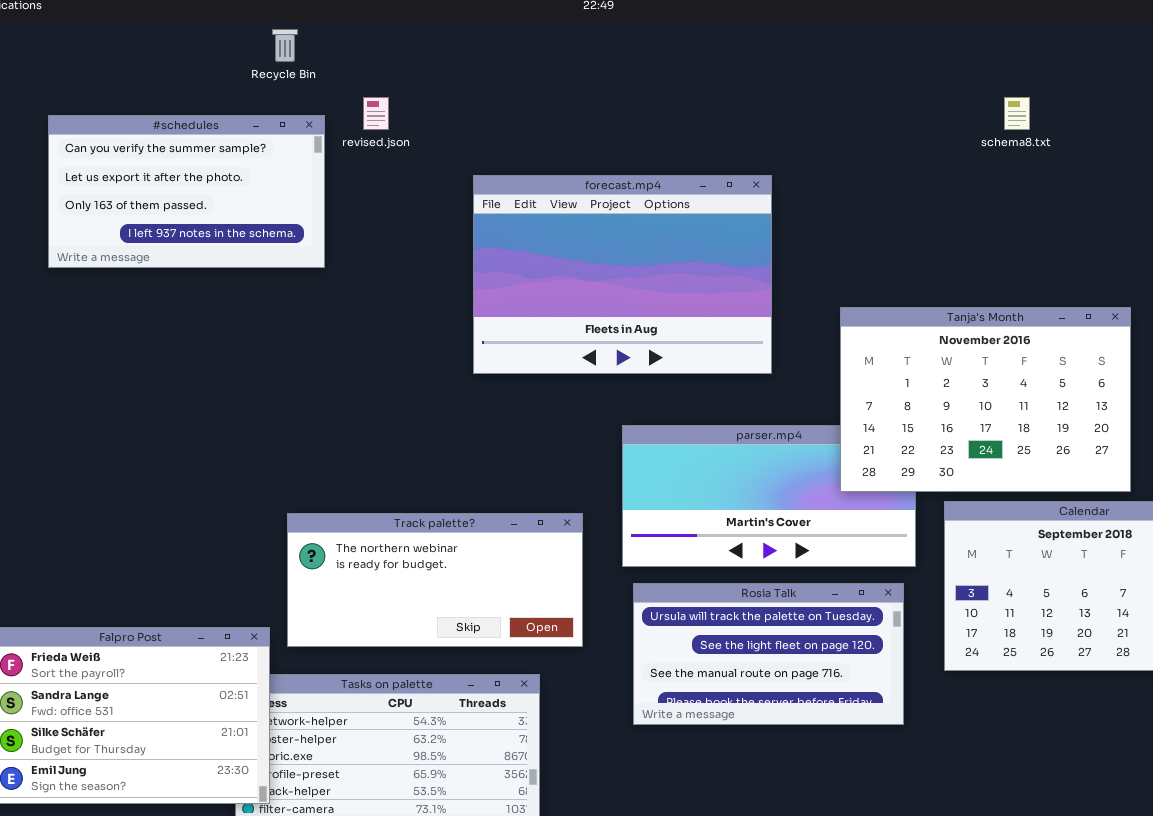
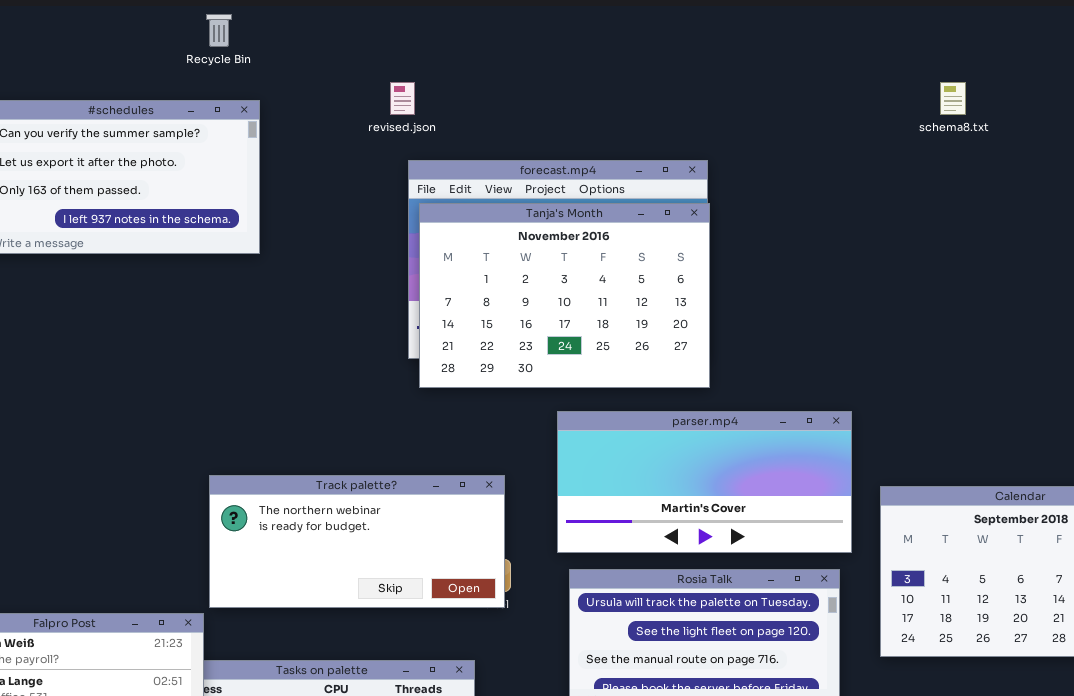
revised.json: [363,97,389,130] -> [390,82,415,115], moved
Tanja's Month: [840,307,1131,492] -> [419,203,710,388], moved
Track palette?: [287,513,583,647] -> [209,475,505,608], moved

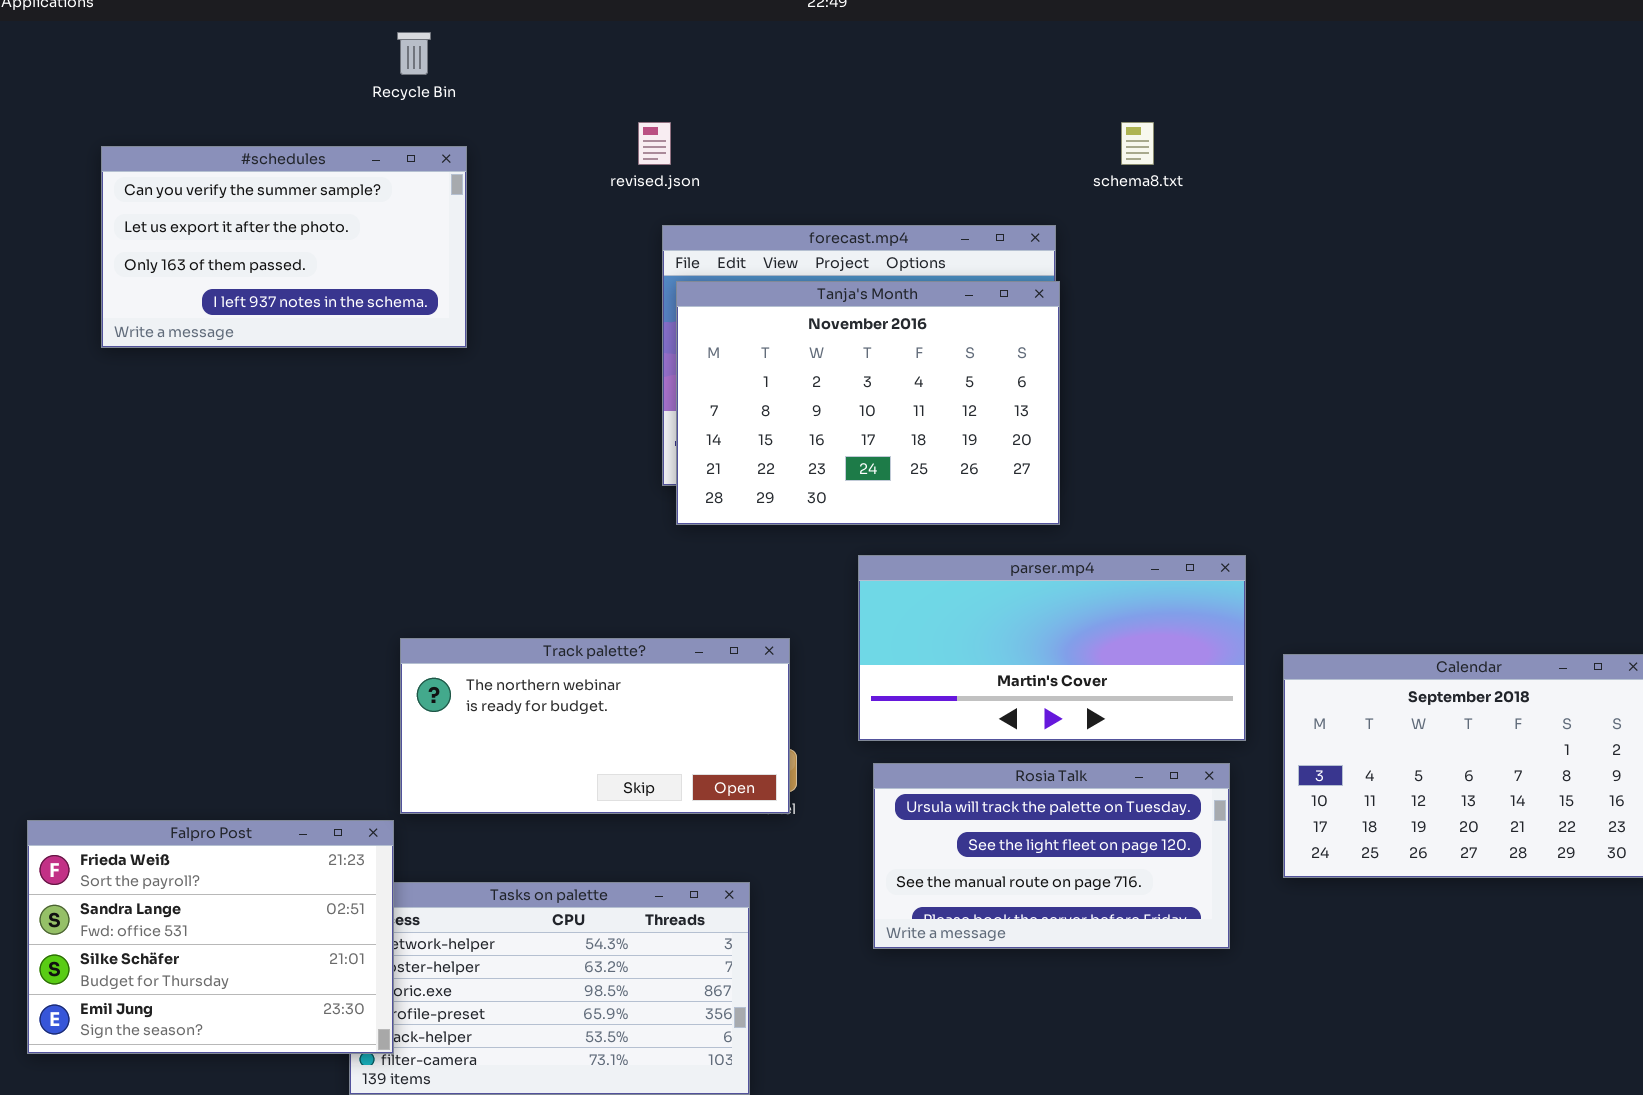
schema8.txt: [940,82,966,115] -> [1121,122,1154,165], moved

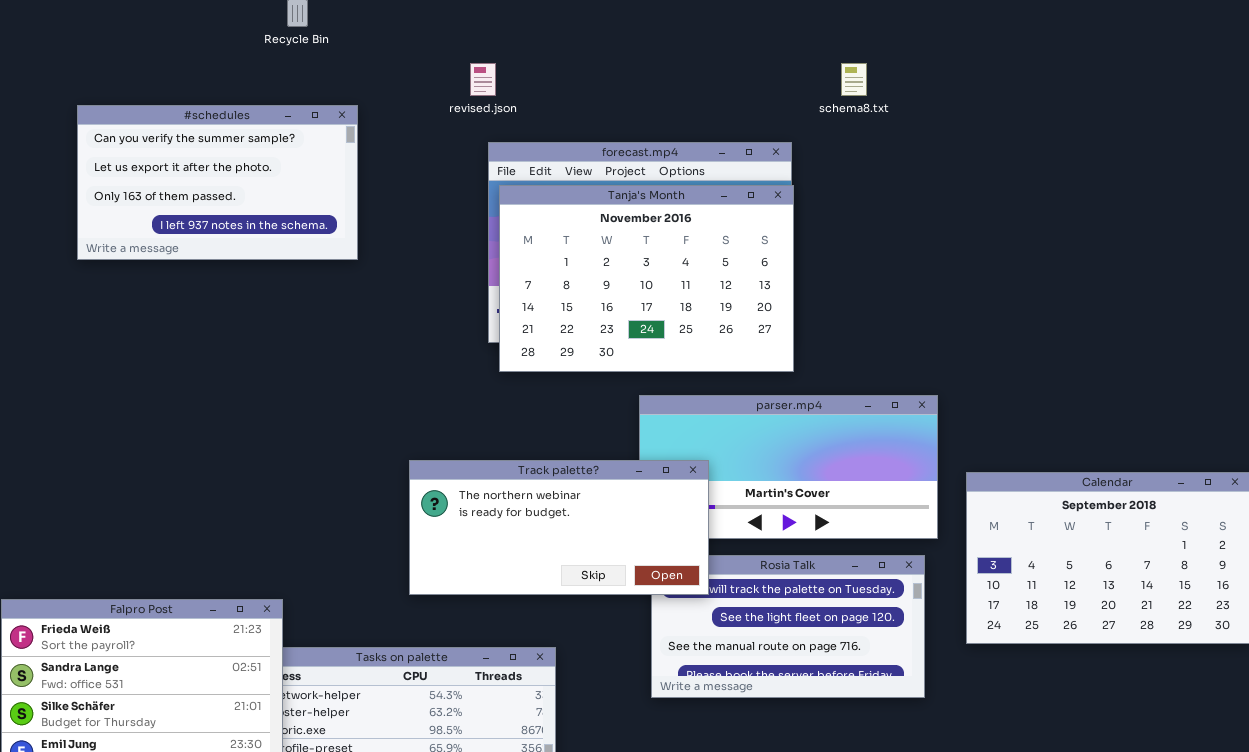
#schedules: [101,146,467,348] -> [77,105,358,260], moved
Track palette?: [400,638,790,814] -> [409,460,709,595], moved

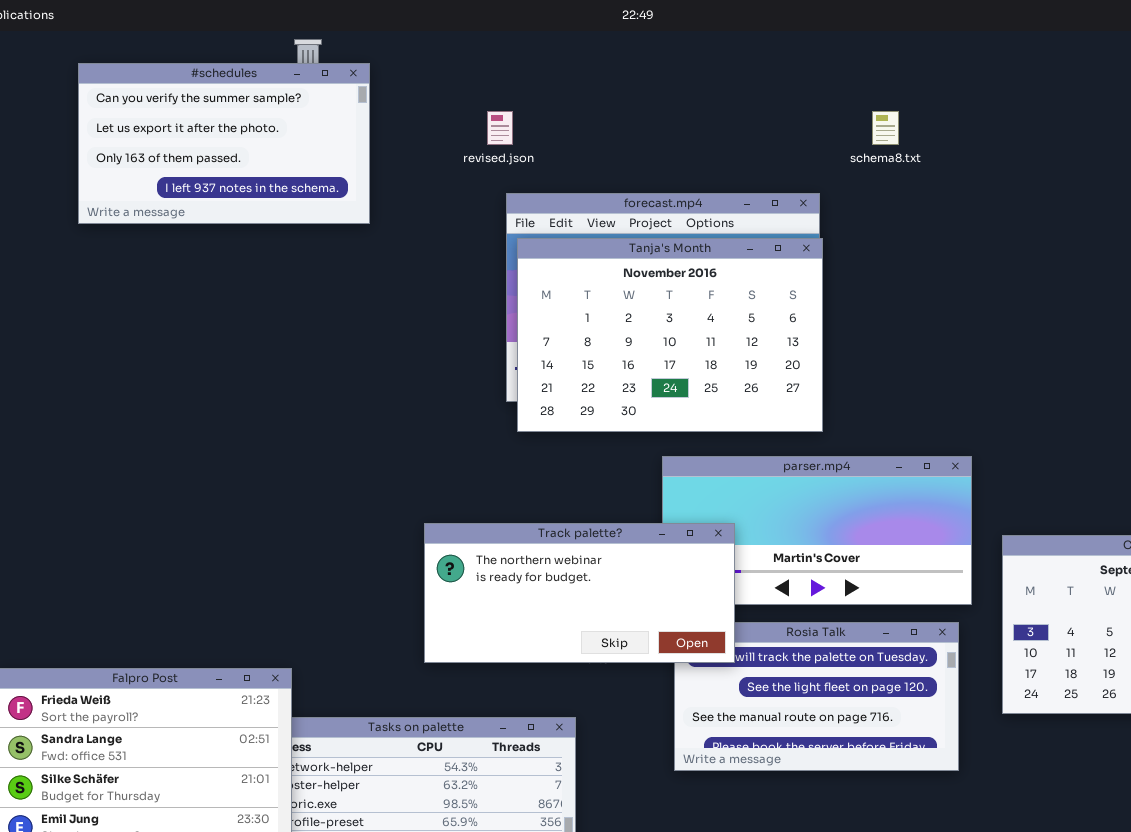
#schedules: [77,105,358,260] -> [78,63,370,224], moved

